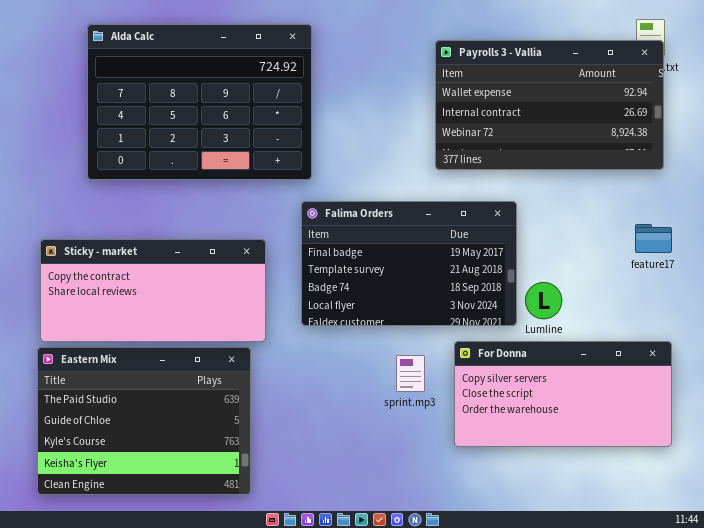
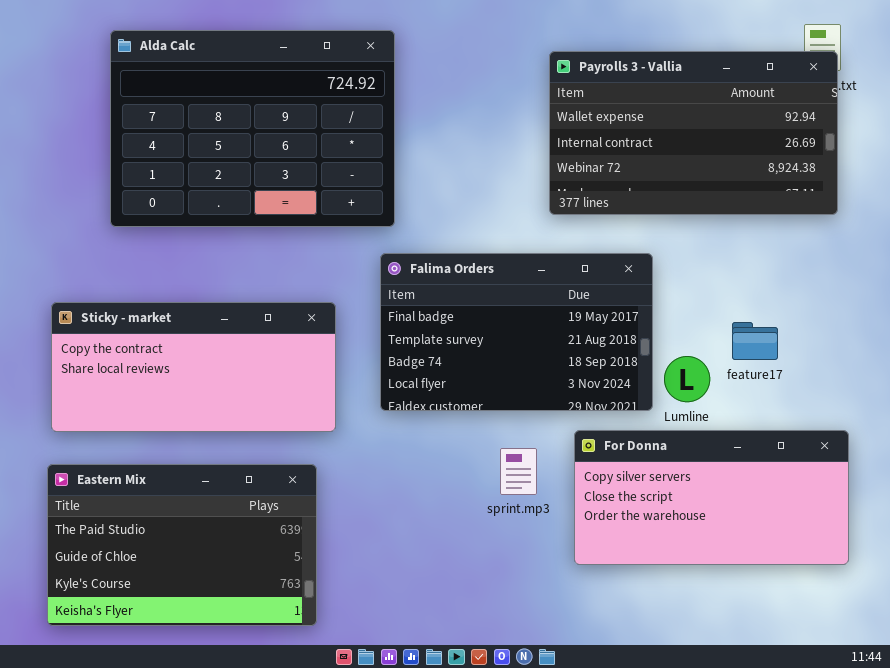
feature17: [635,224,672,253] -> [732,322,778,360], moved
Eastern Mix: [37,347,251,495] -> [47,464,317,626], resized

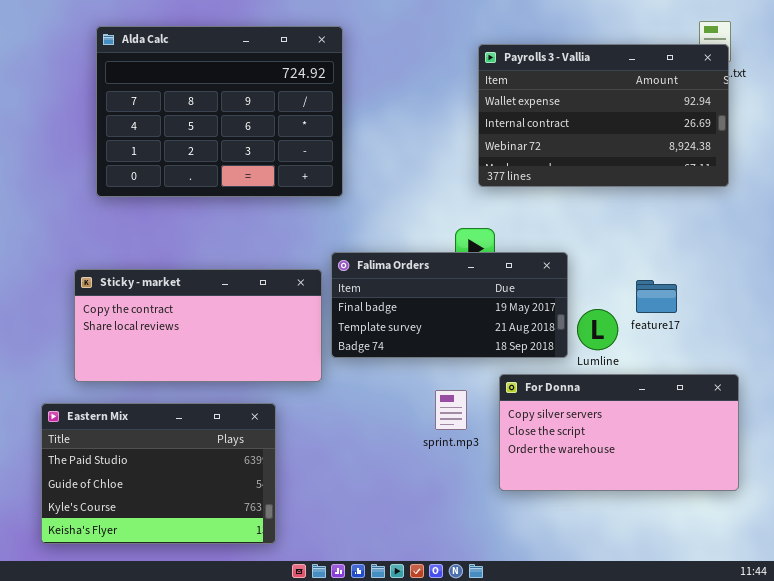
Falima Orders: [380,253,653,411] -> [331,252,568,358], resized
Sticky - market: [51,302,336,432] -> [74,269,322,382], moved

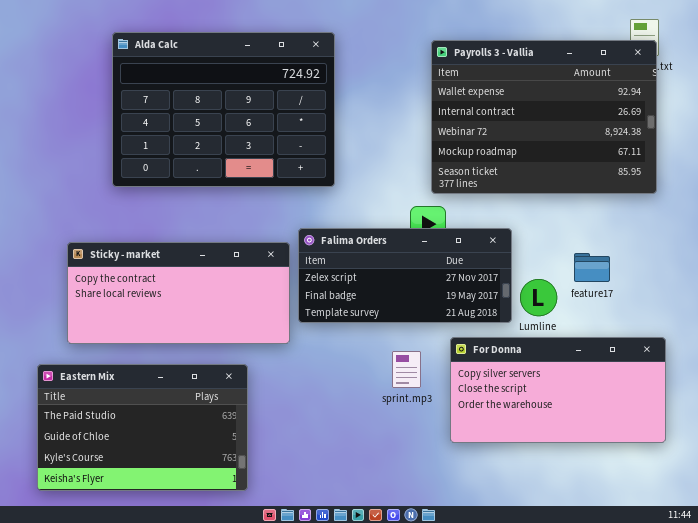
Alda Calc: [96,26,343,197] -> [112,32,335,187], moved
Payrolls 3 - Vallia: [478,44,729,187] -> [431,40,657,194], resized
Falima Orders: [331,252,568,358] -> [298,228,512,323], scrolled up 1 row

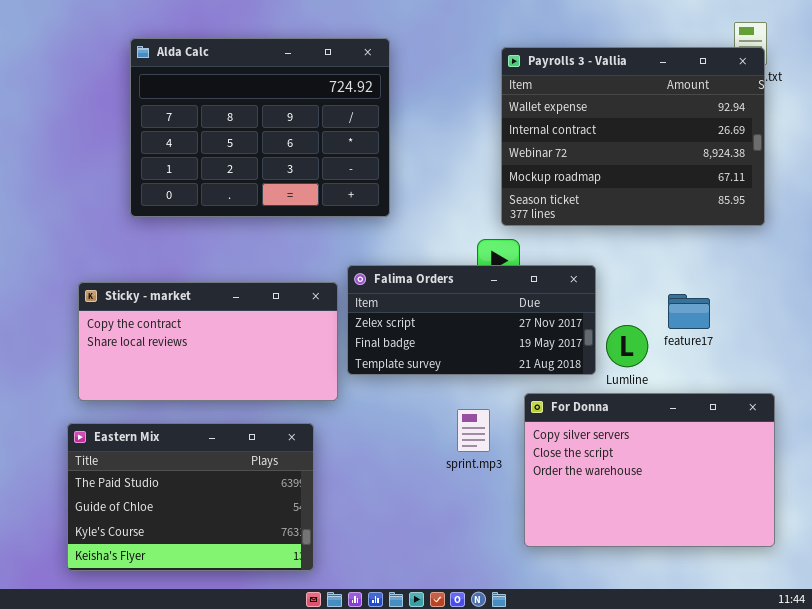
For Donna: [450,337,666,443] -> [524,393,775,547], resized
Eastern Mix: [37,364,248,491] -> [67,423,314,571], moved

